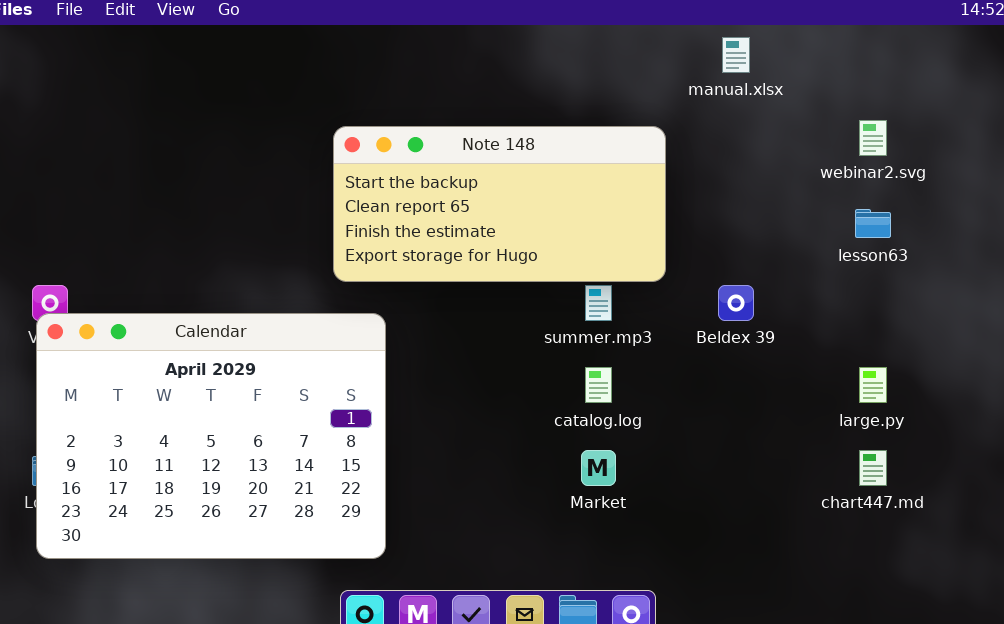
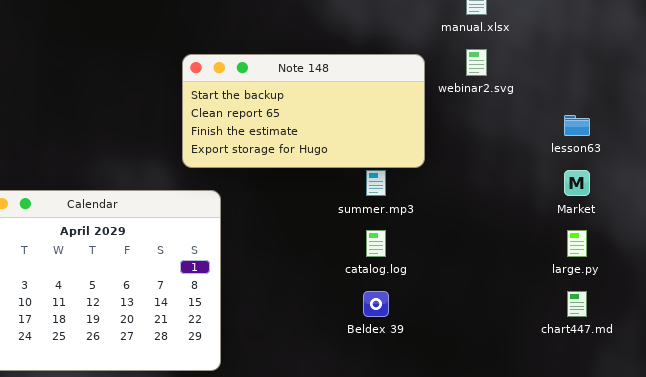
webinar2.svg: [859,120,887,156] -> [466,49,487,76], moved
Beldex 39: [718,285,754,321] -> [363,291,389,317], moved
Market: [581,450,616,486] -> [564,170,590,196], moved

